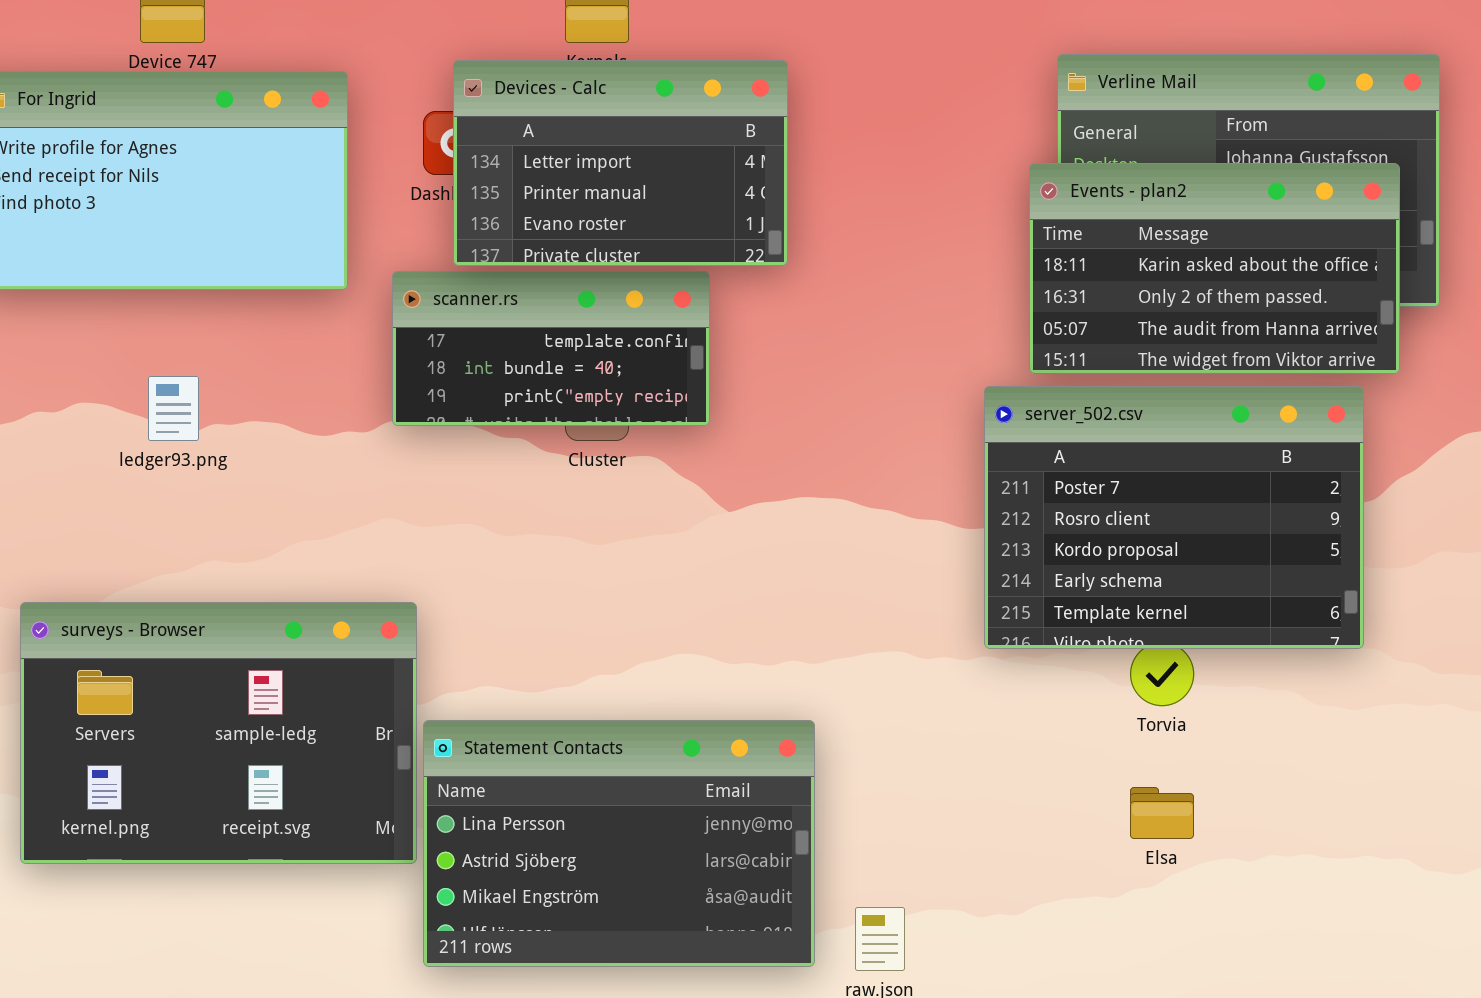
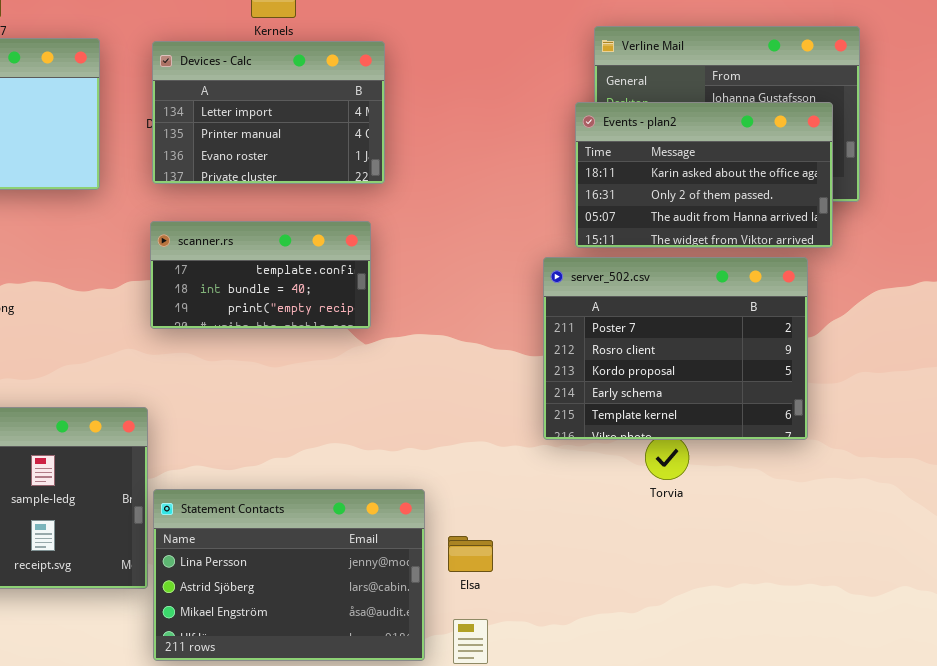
Devices - Calc: [453,60,788,266] -> [152,41,385,184], moved
scanner.rs: [392,271,710,426] -> [150,221,371,329], moved
Elsa: [1130,787,1194,839] -> [448,536,493,572], moved

